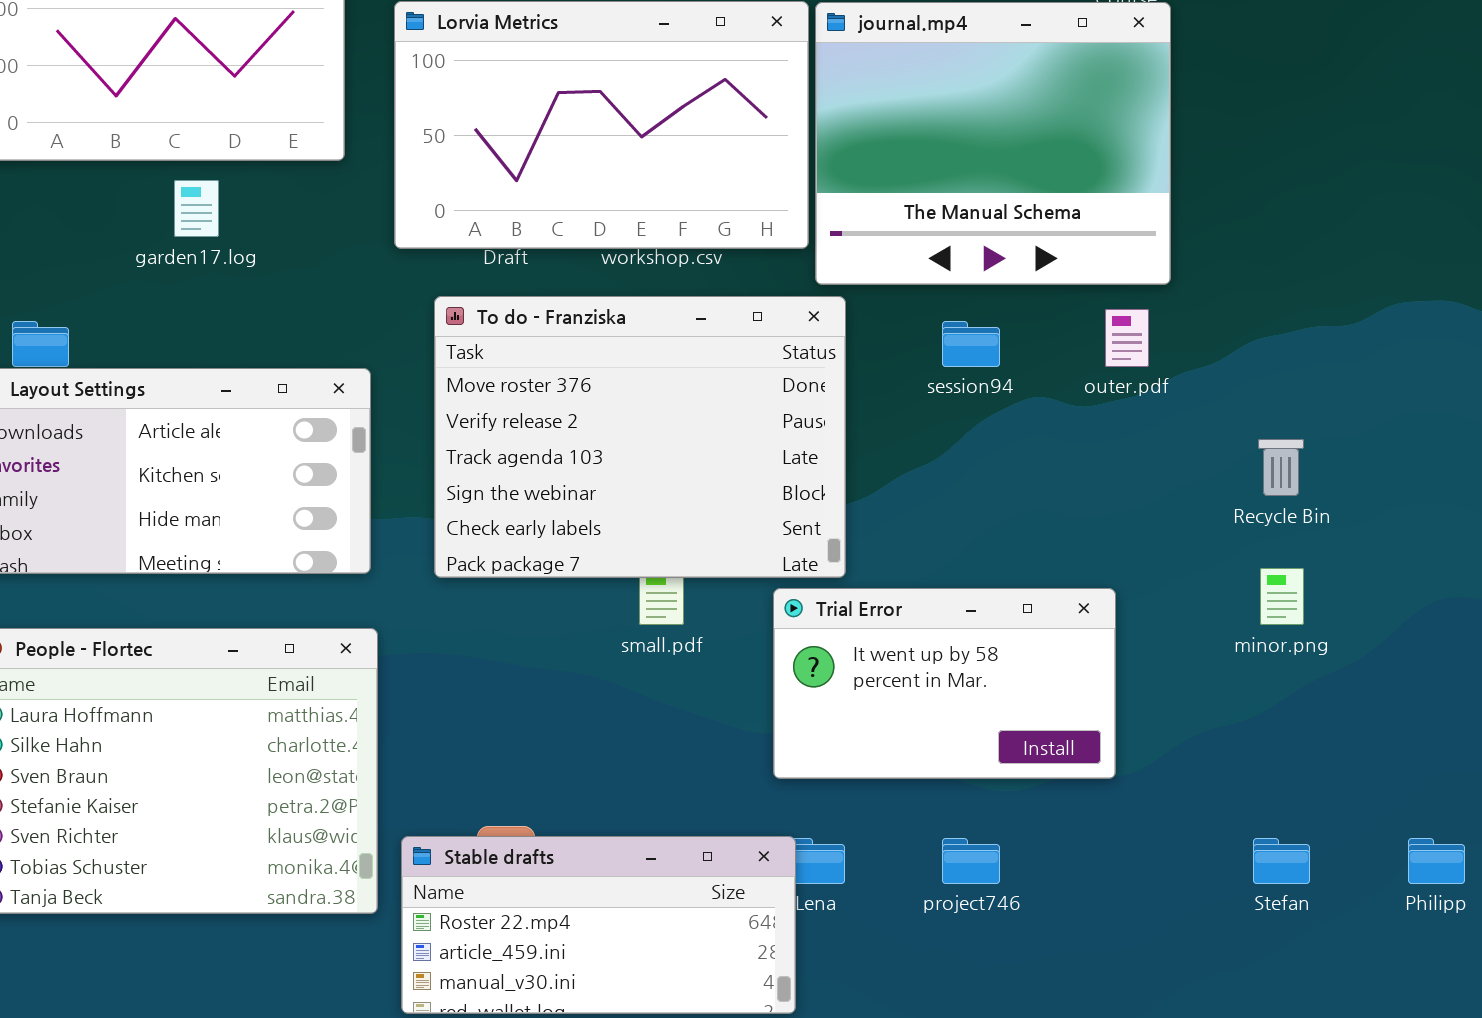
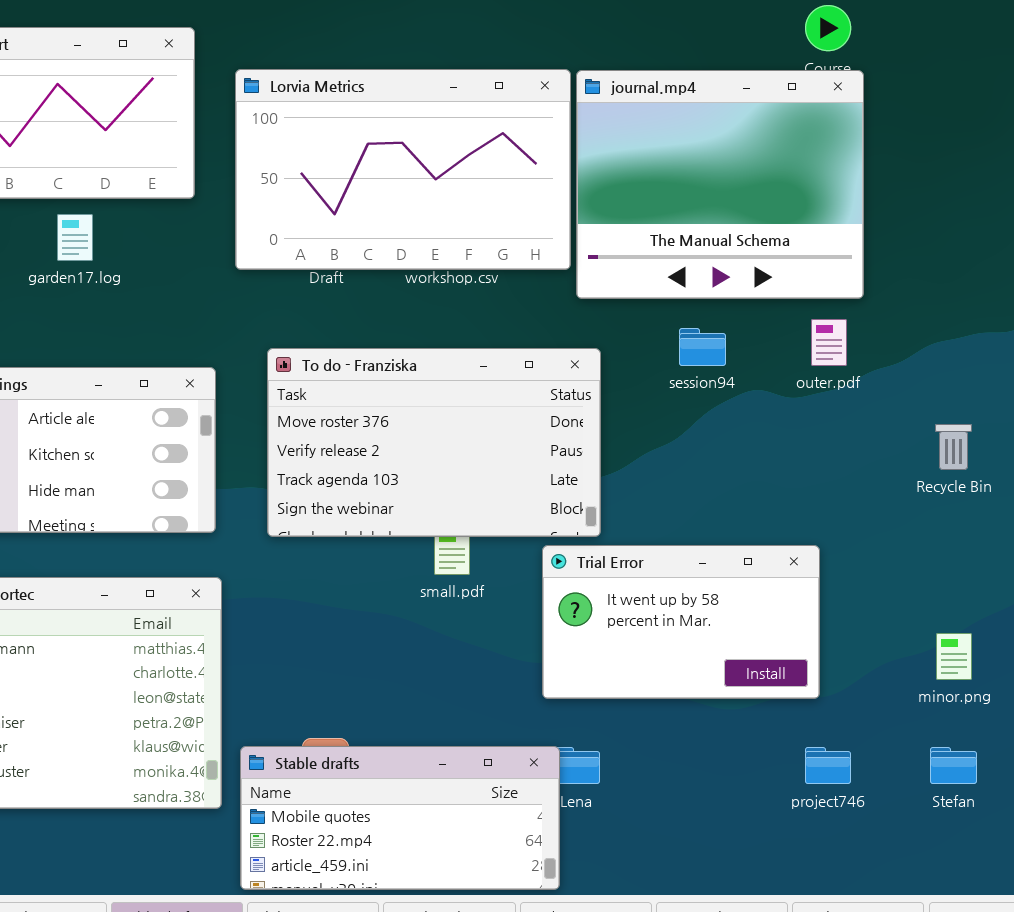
To do - Franziska: [434,296,846,578] -> [267,348,601,537], resized
minor.png: [1260,568,1304,625] -> [936,633,972,680], moved
Stable drafts: [401,836,796,1014] -> [240,746,560,890], scrolled up 1 row
project746: [942,838,1000,884] -> [805,747,851,784], moved

